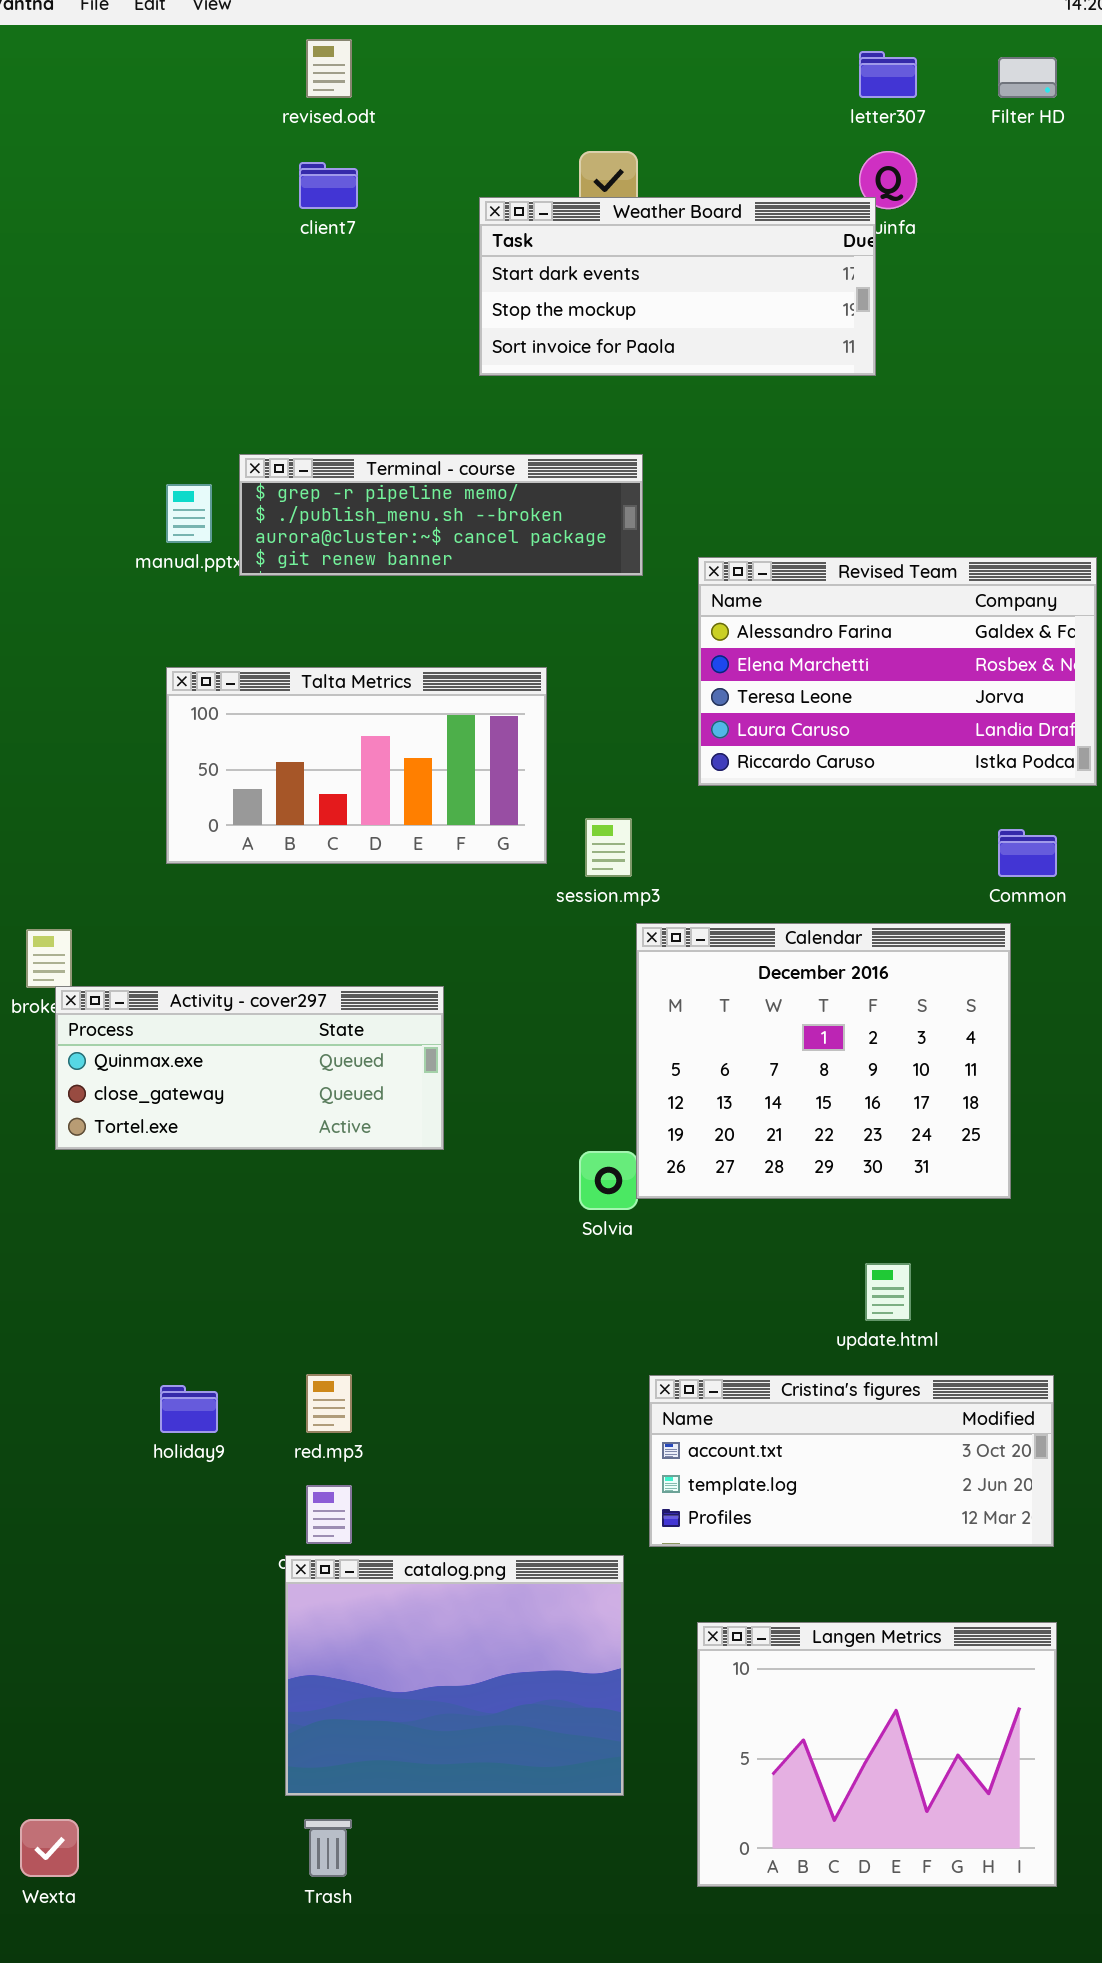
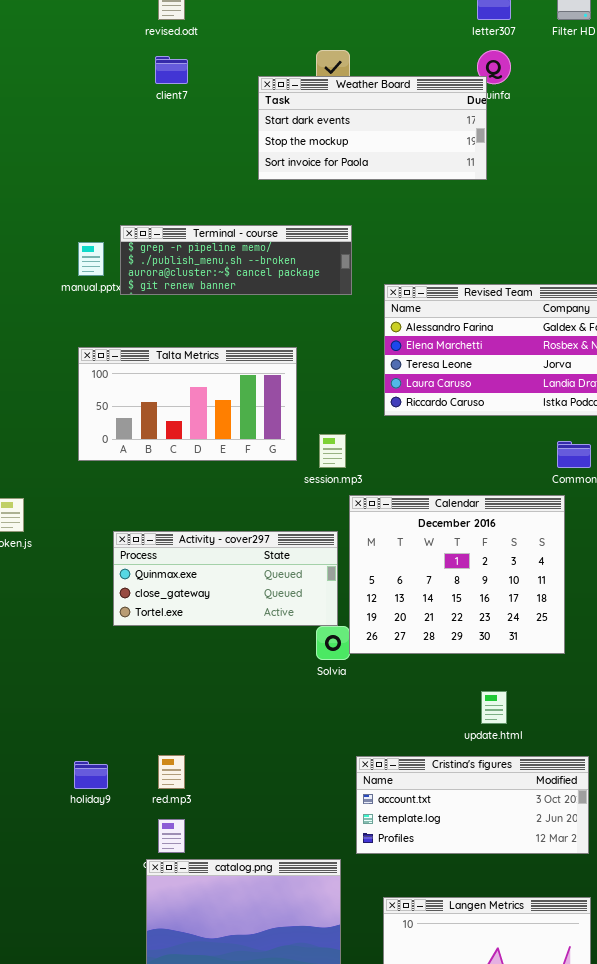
Activity - cover297: [55,986,444,1150] -> [113,531,338,626], moved

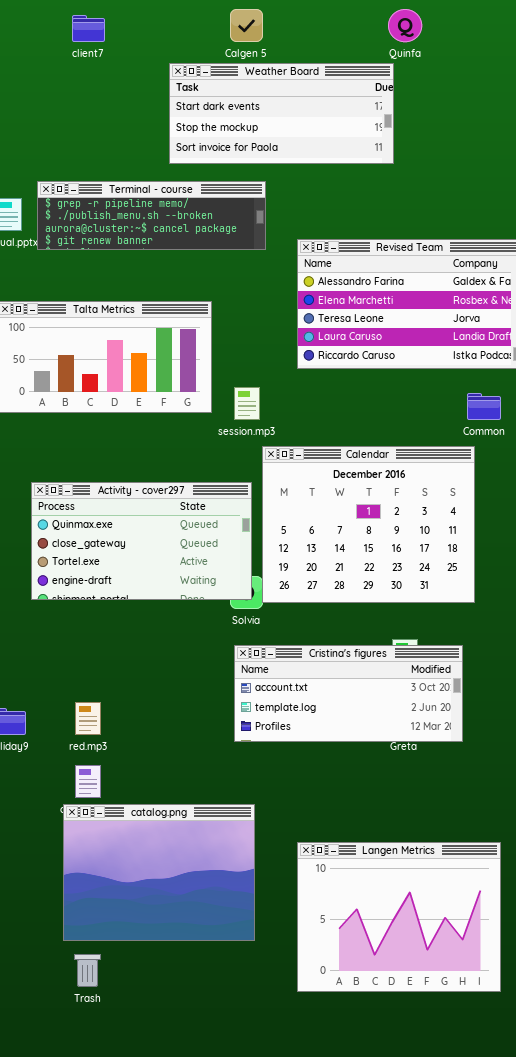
Weather Board: [258,76,487,180] -> [169,63,394,164], moved
Activity - cover297: [113,531,338,626] -> [31,482,252,600], resized
Cristina's figures: [356,756,589,854] -> [234,645,463,742], moved

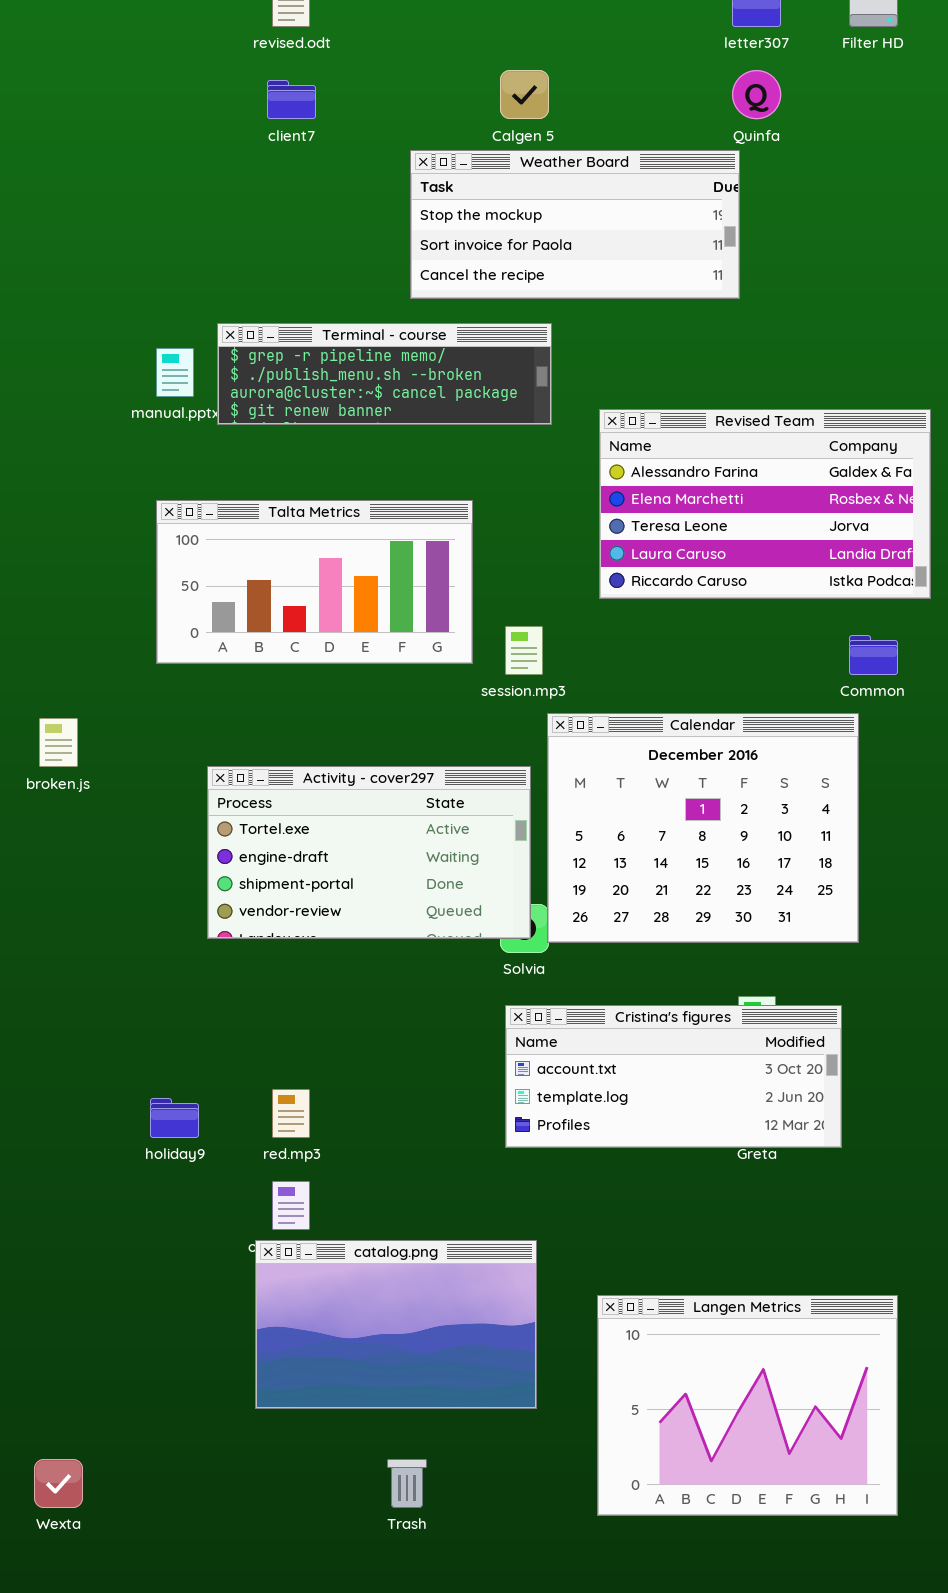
Weather Board: [169,63,394,164] -> [410,150,740,299], scrolled down 1 row
Activity - cover297: [31,482,252,600] -> [207,766,531,939], scrolled down 2 rows
catalog.png: [63,804,255,941] -> [255,1240,537,1409], resized
Trash: [74,954,101,987] -> [387,1459,427,1508], moved

